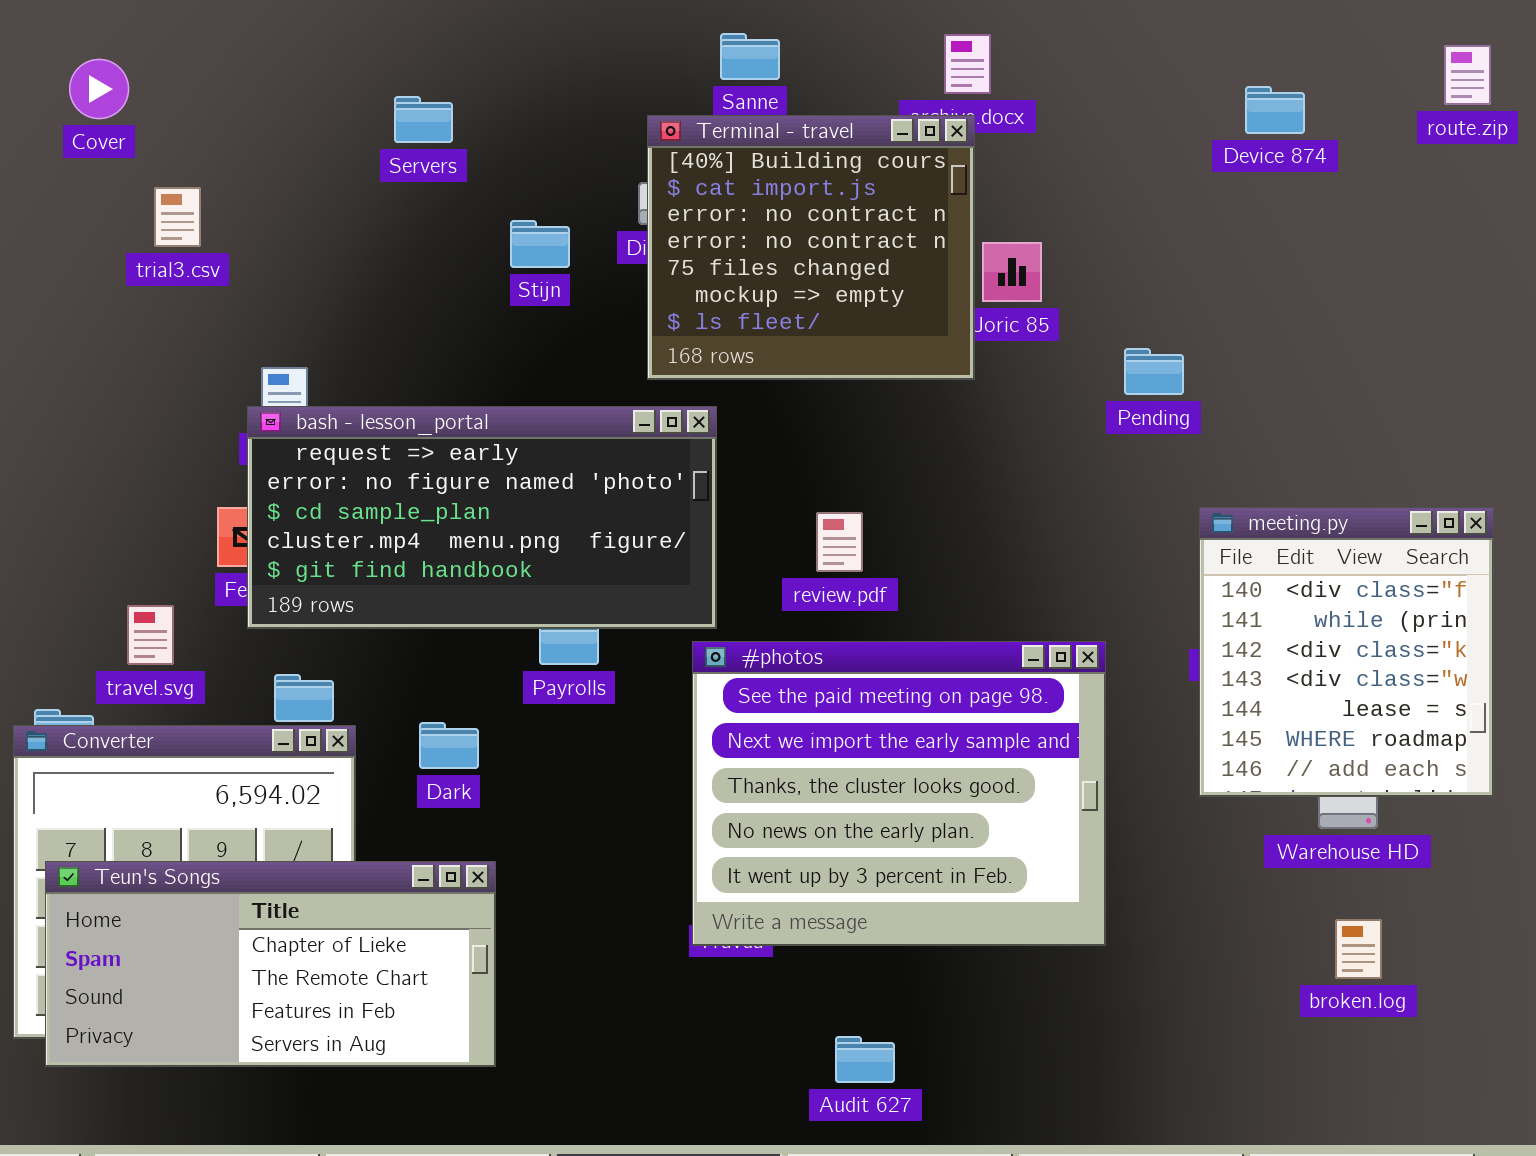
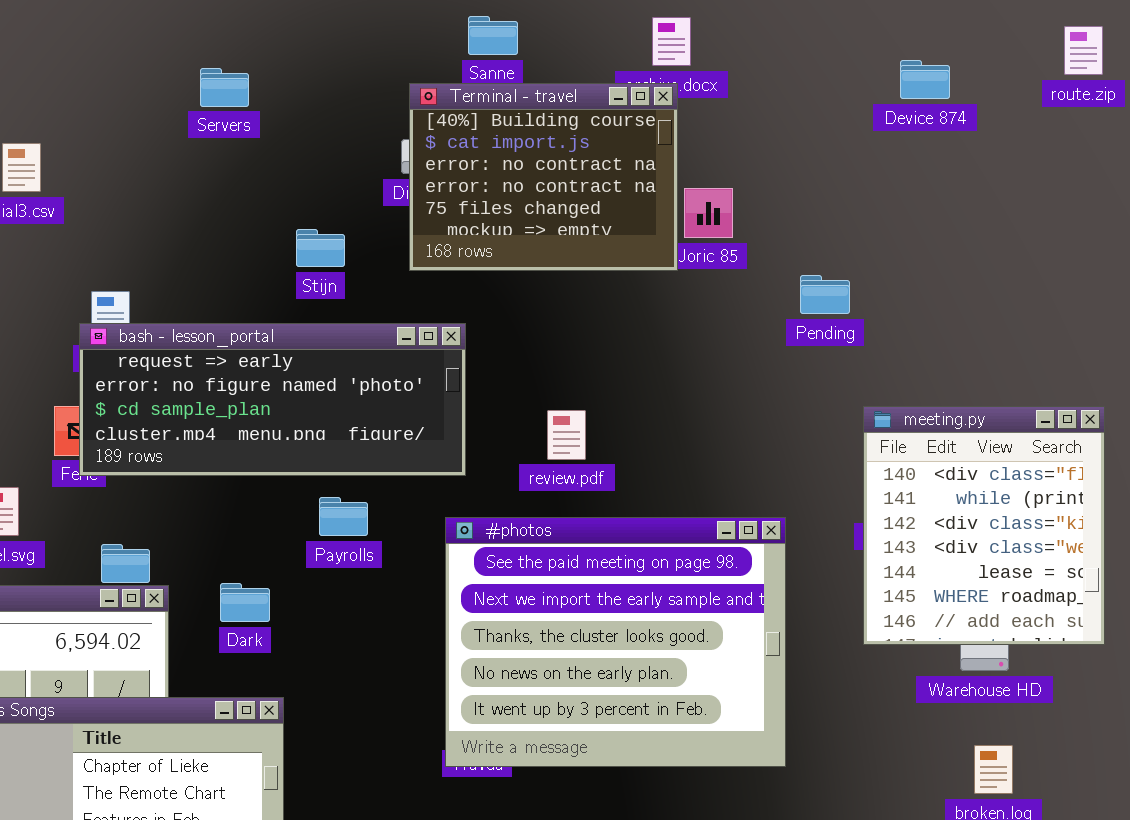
Terminal - travel: [647,115,975,380] -> [409,83,678,271], resized
Stijn: [510,220,570,268] -> [296,229,345,267], moved
bash - lesson_portal: [247,406,717,629] -> [79,323,466,476], resized

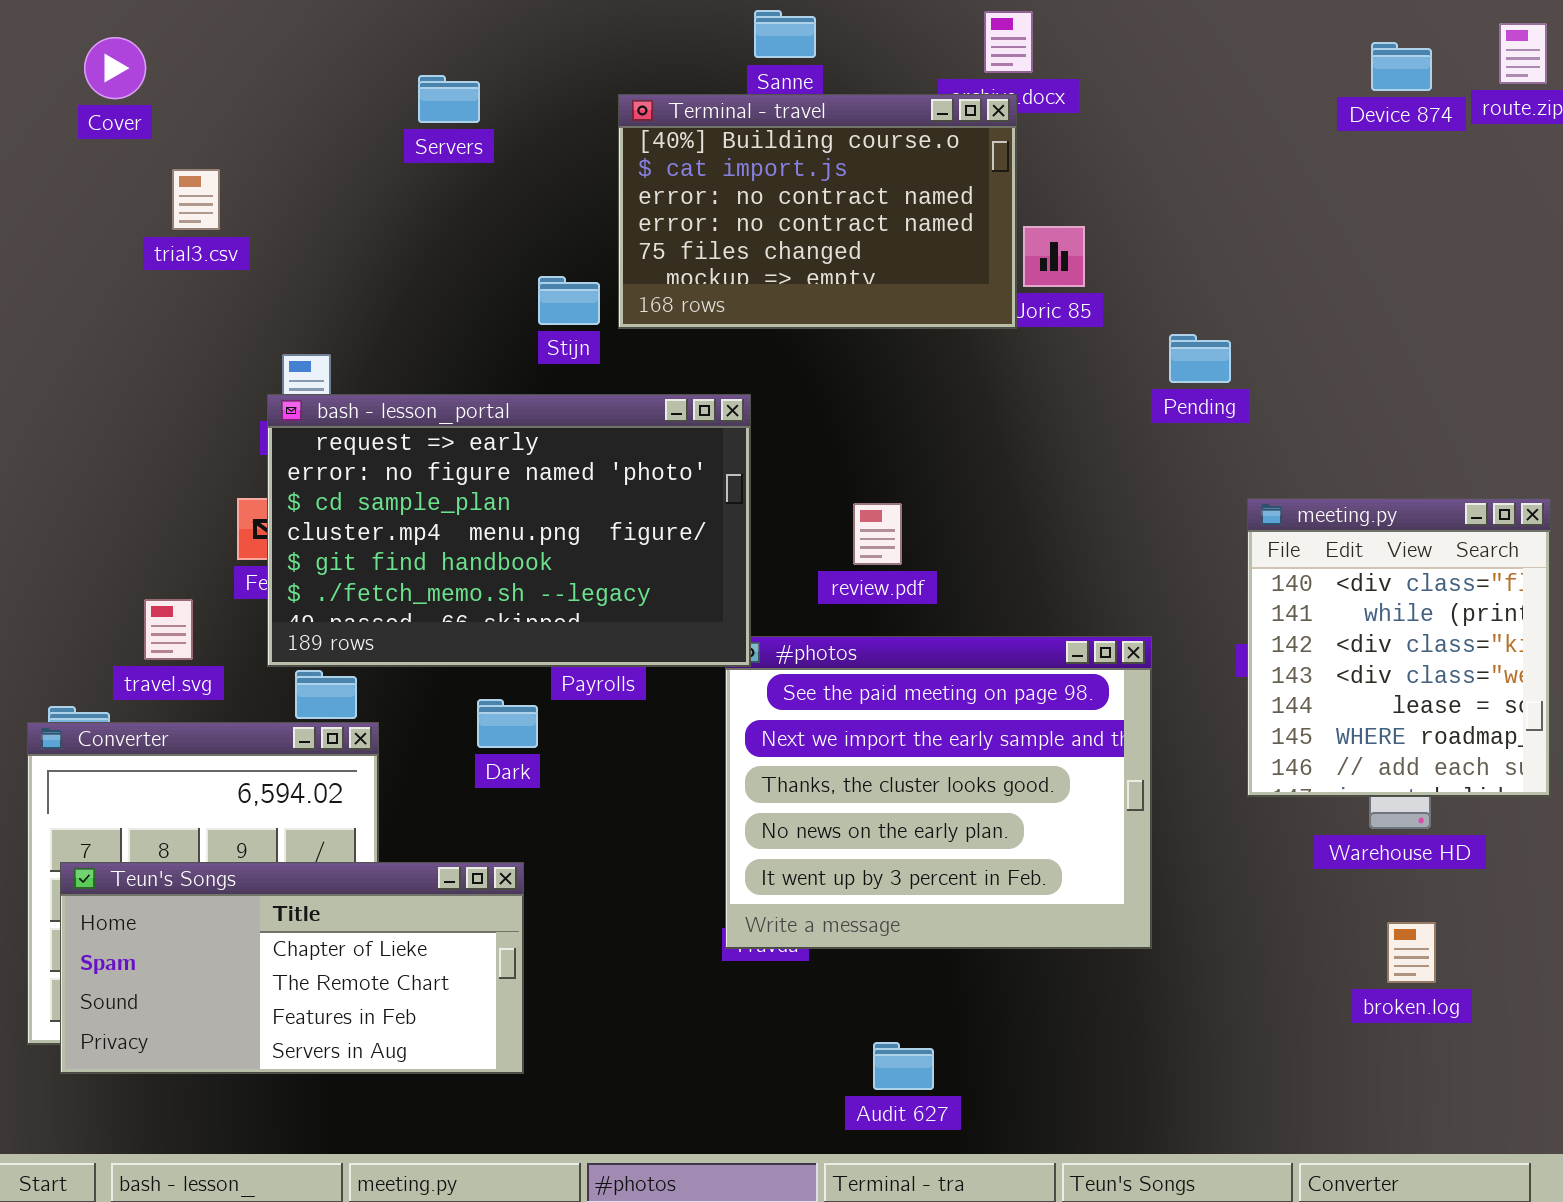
Device 874: [900,60,950,99] -> [1371,42,1432,91], moved
Terminal - travel: [409,83,678,271] -> [618,94,1017,329], resized
bash - lesson_portal: [79,323,466,476] -> [267,394,751,667], resized
Dark: [220,583,270,622] -> [477,699,538,748], moved

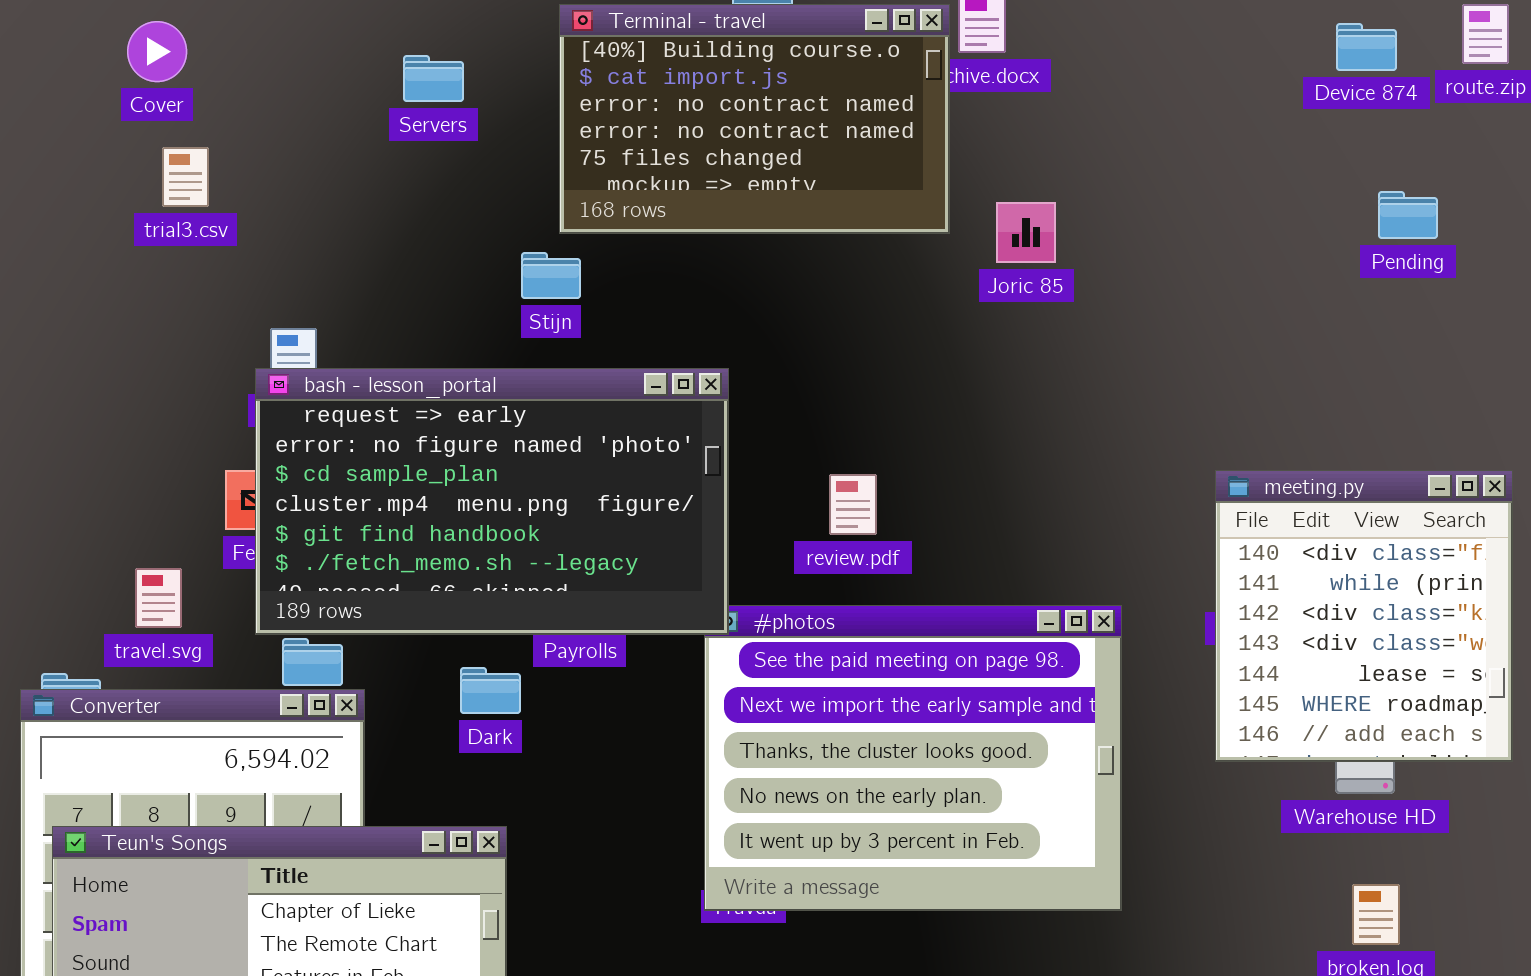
Cover: [84,37,146,99] -> [127,21,187,82], moved
Terminal - travel: [618,94,1017,329] -> [559,4,950,234], moved
Pending: [1169,334,1231,383] -> [1378,191,1438,239], moved

